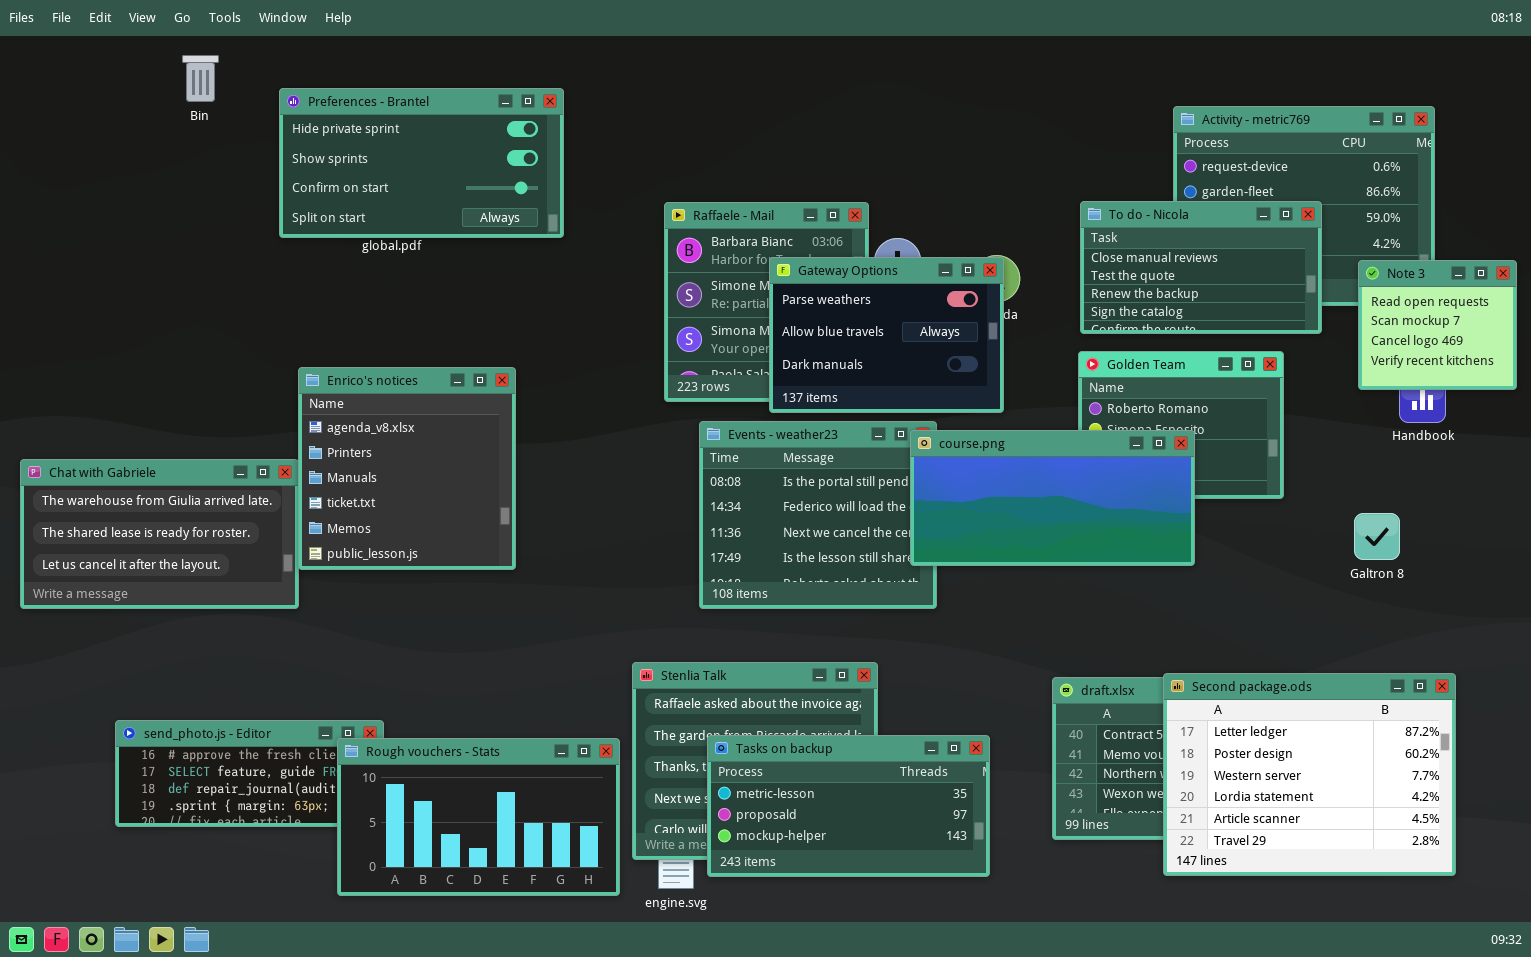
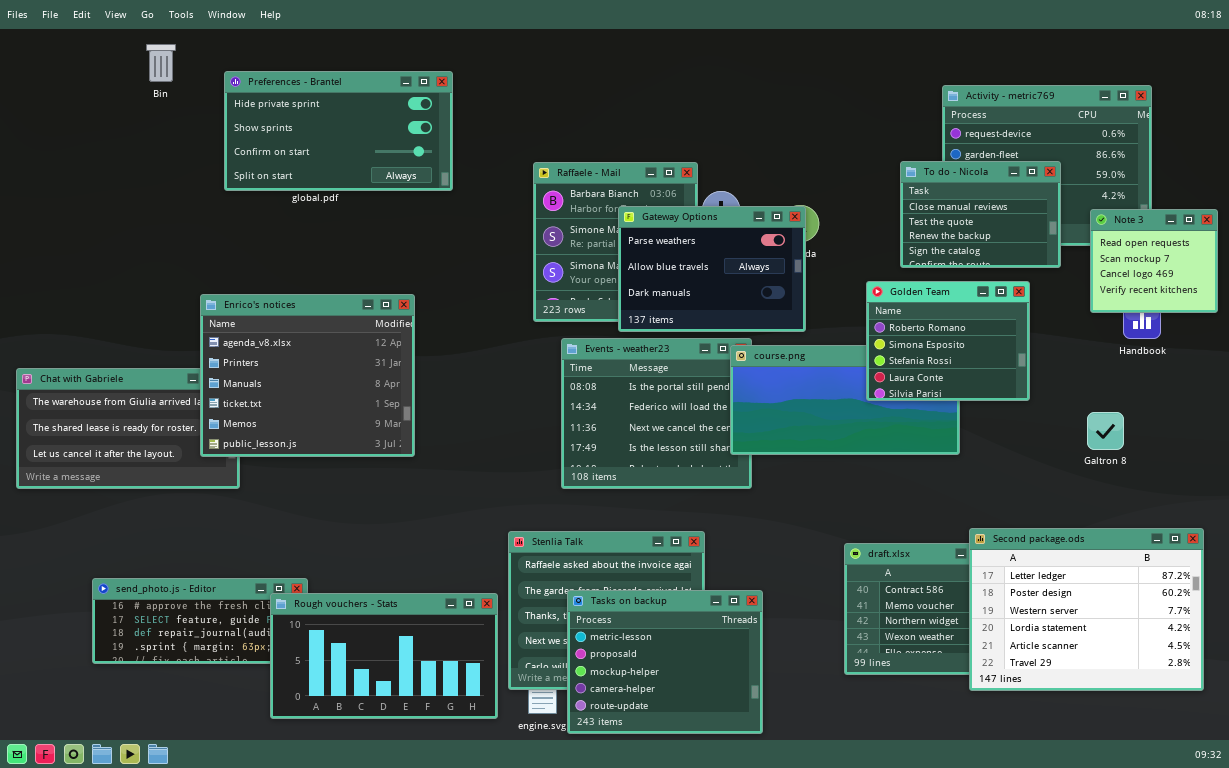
To do - Nicola: [1080,201,1322,334] -> [900,161,1061,268], resized
Golden Team: [1078,351,1284,499] -> [866,281,1030,401], raised
Enrico's notices: [298,367,516,570] -> [200,294,415,457], resized
Second package.ods: [1163,673,1456,876] -> [969,528,1204,691], moved
Tasks on backup: [707,735,990,877] -> [567,590,763,734], resized

